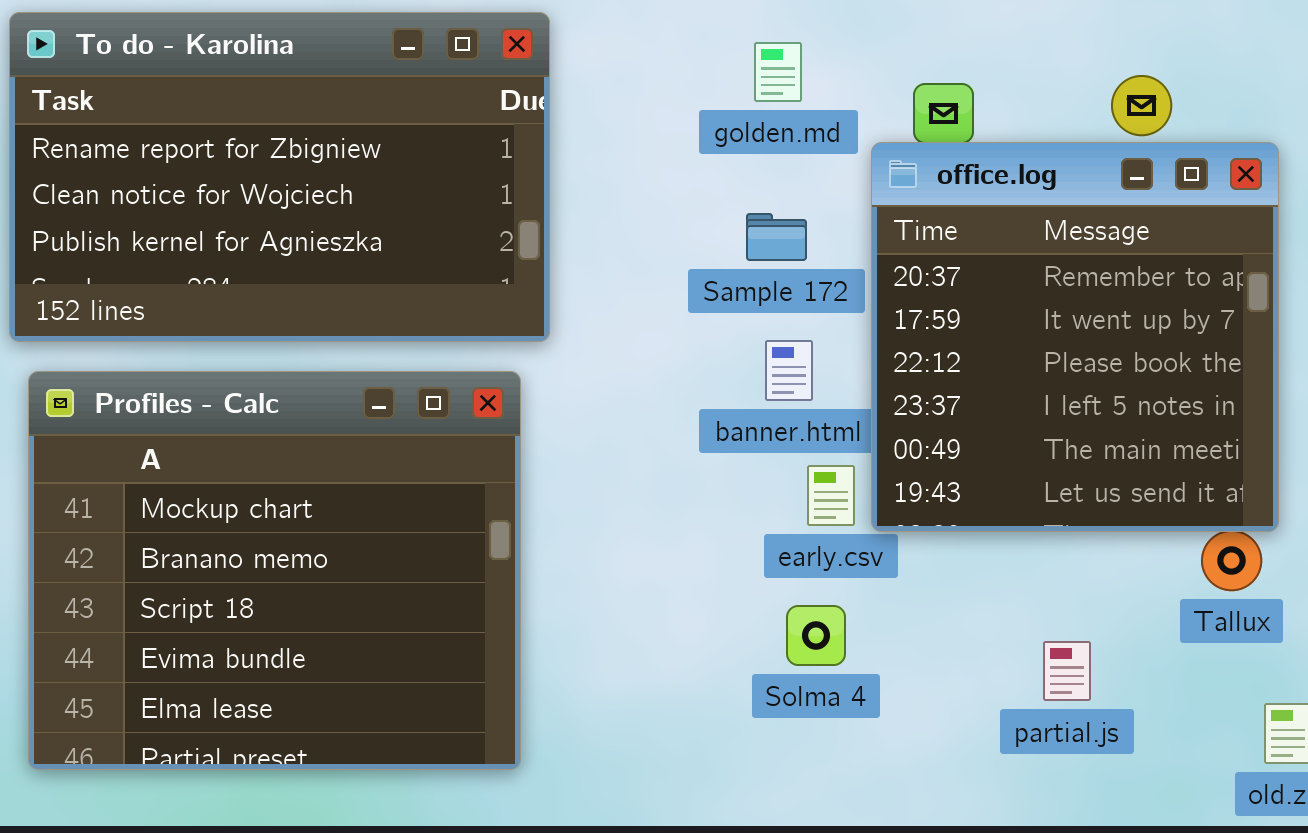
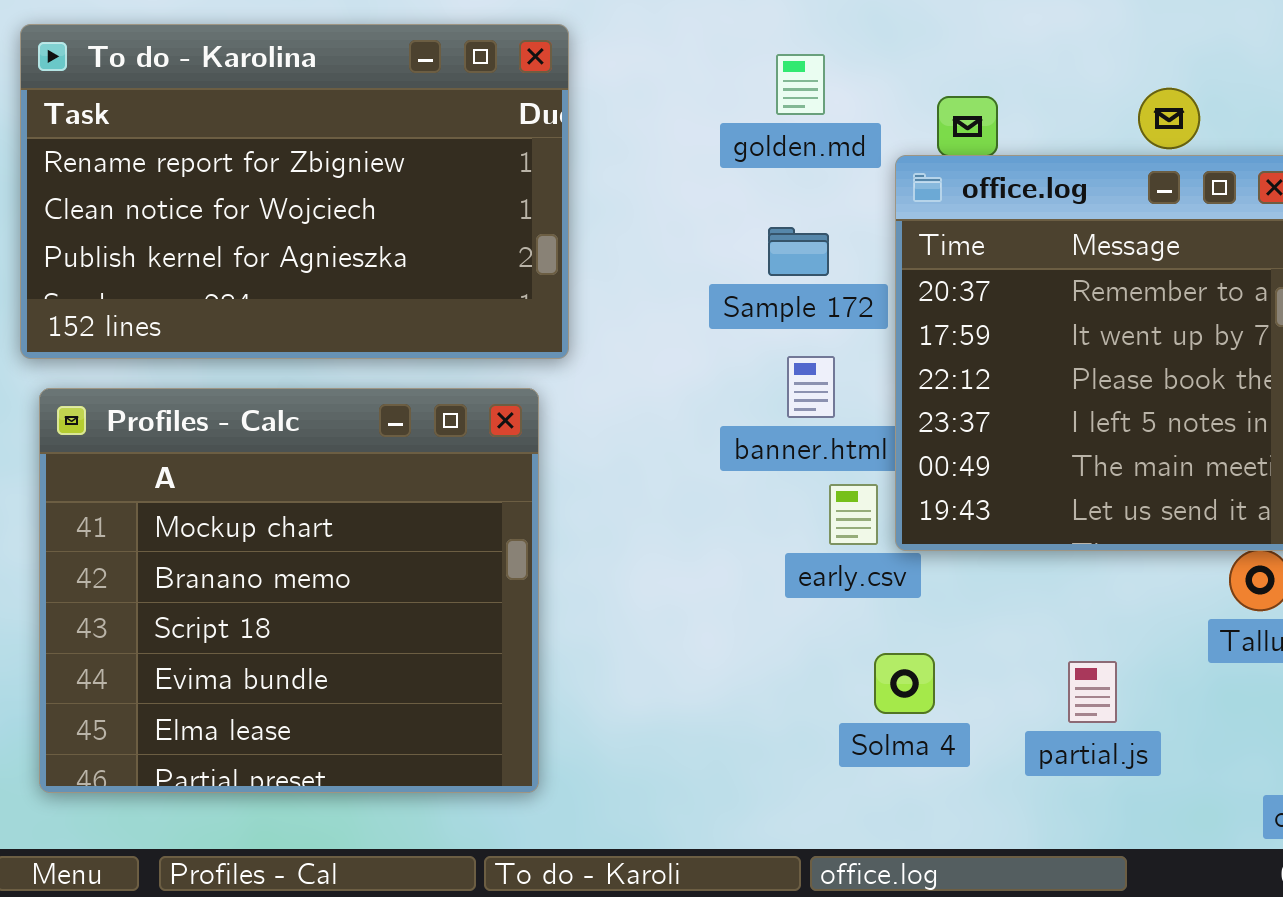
Solma 4: [786,605,846,666] -> [874,653,935,714], moved

